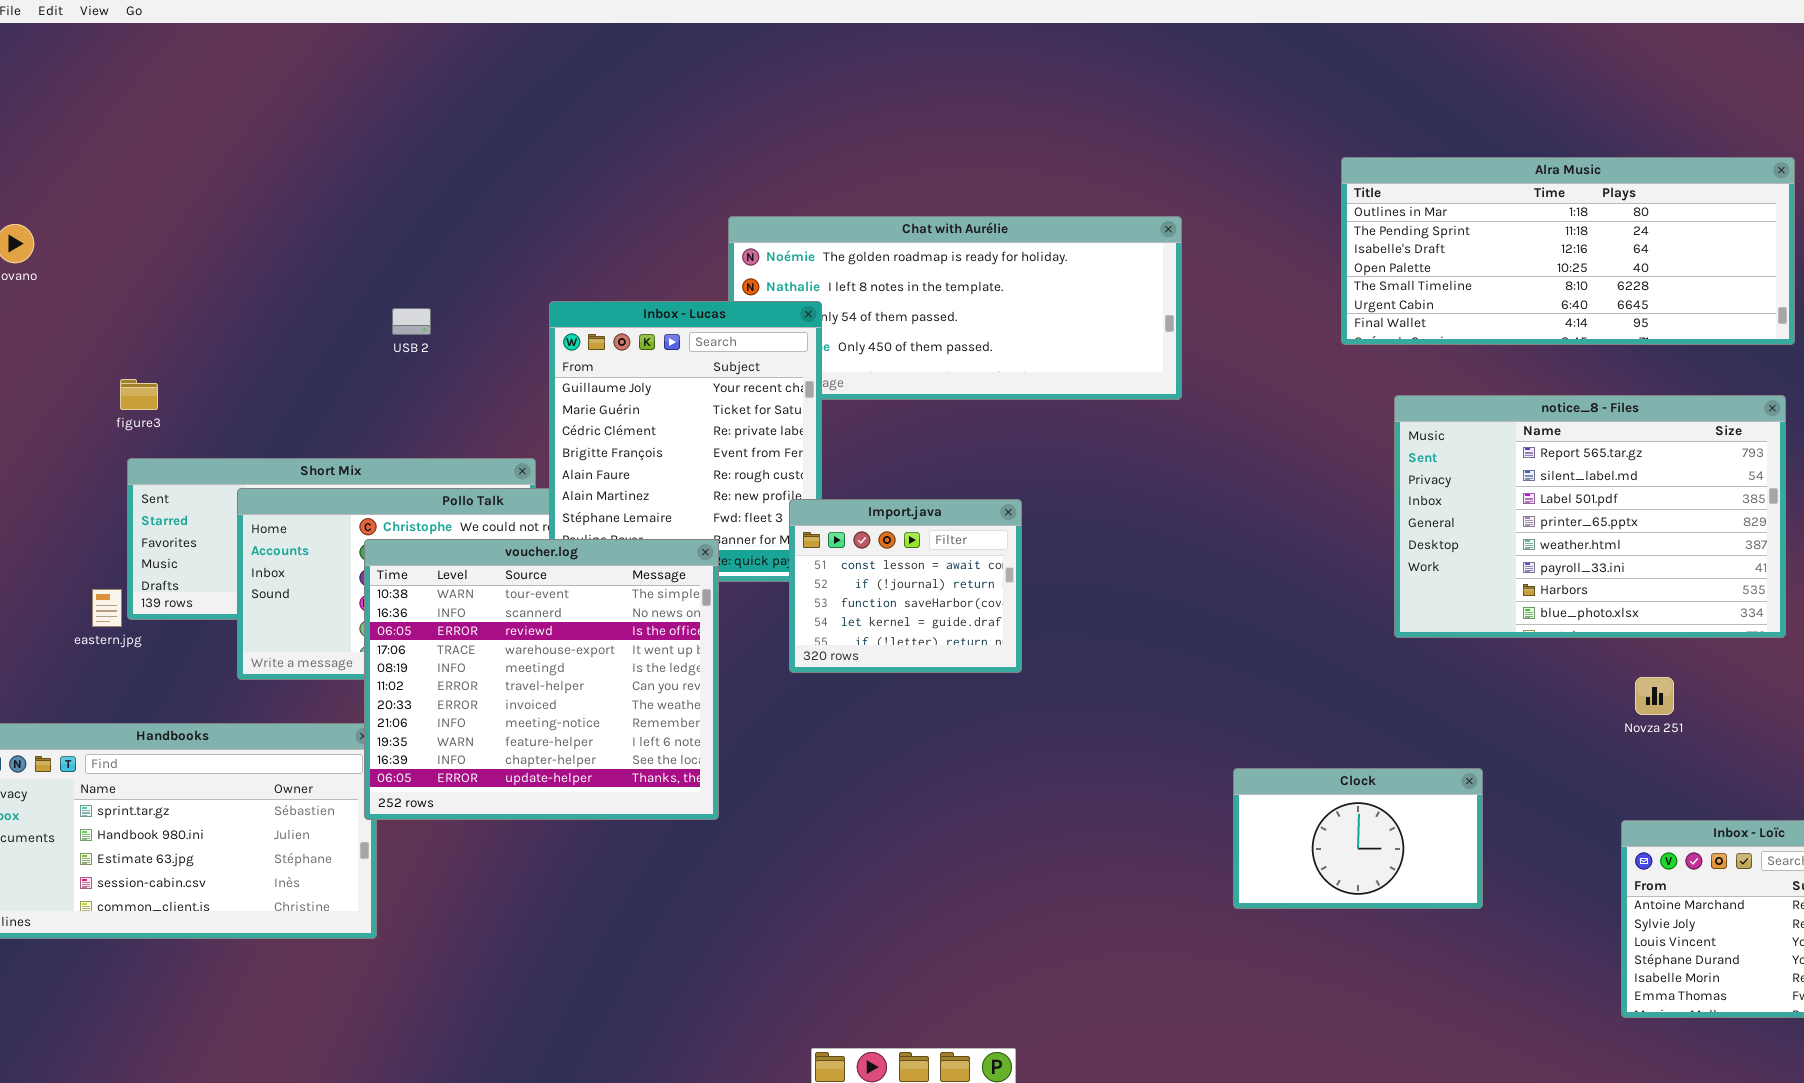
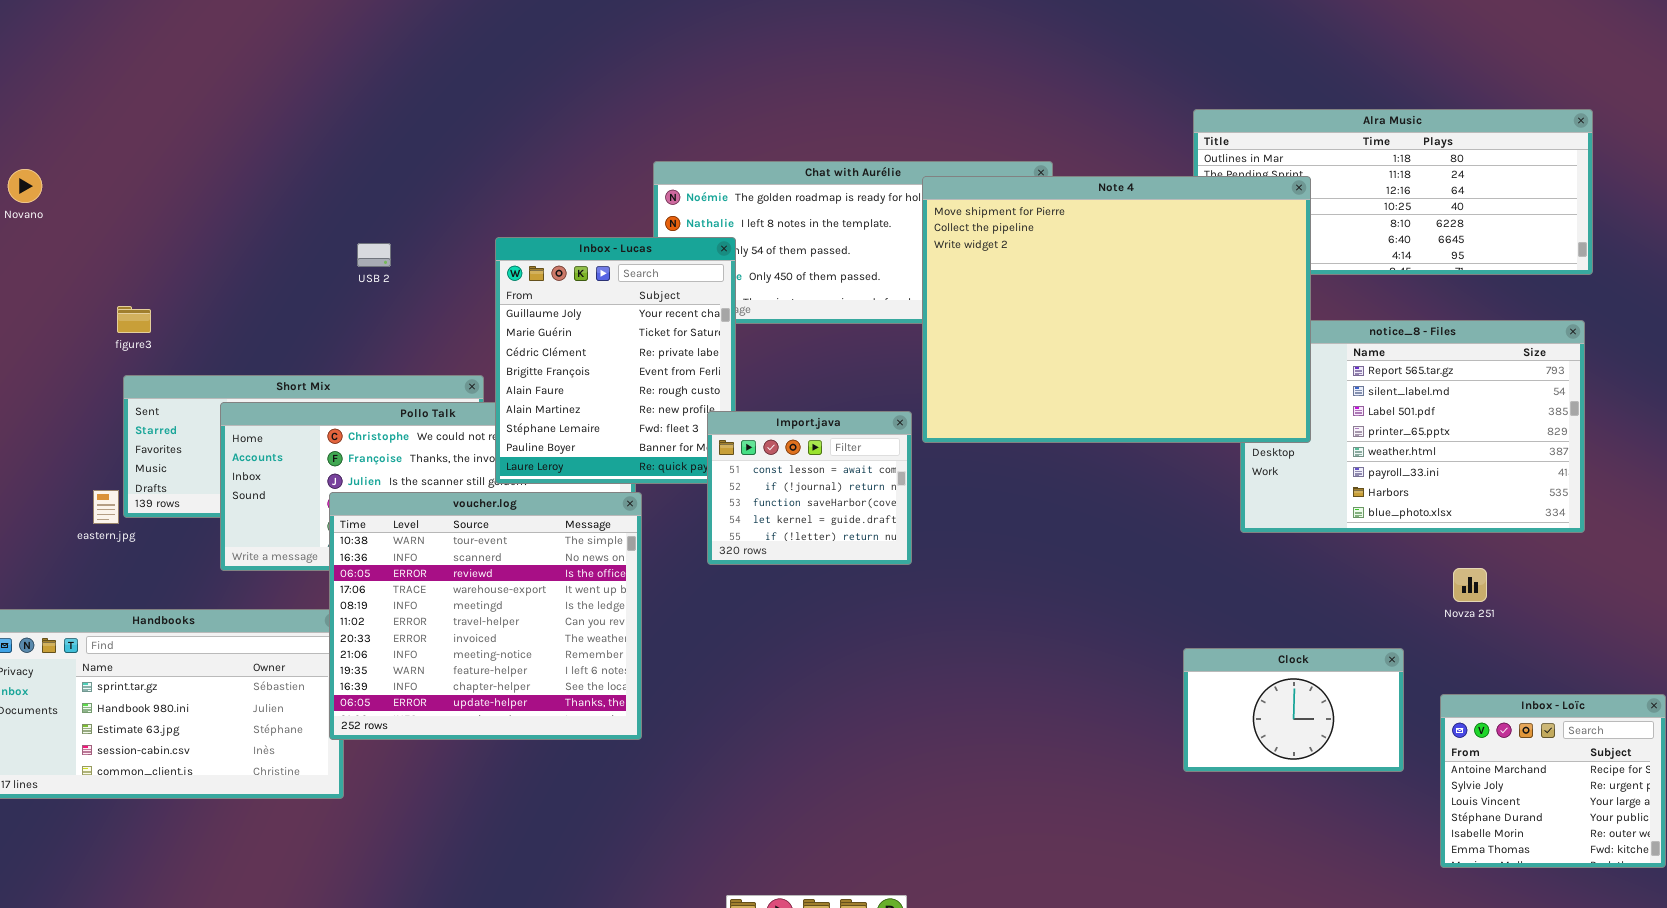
Note 4: none -> [922,176,1311,443], opened
voucher.log: [364,539,719,820] -> [329,492,642,740], moved
Clock: [1233,768,1483,909] -> [1183,648,1404,772], moved

